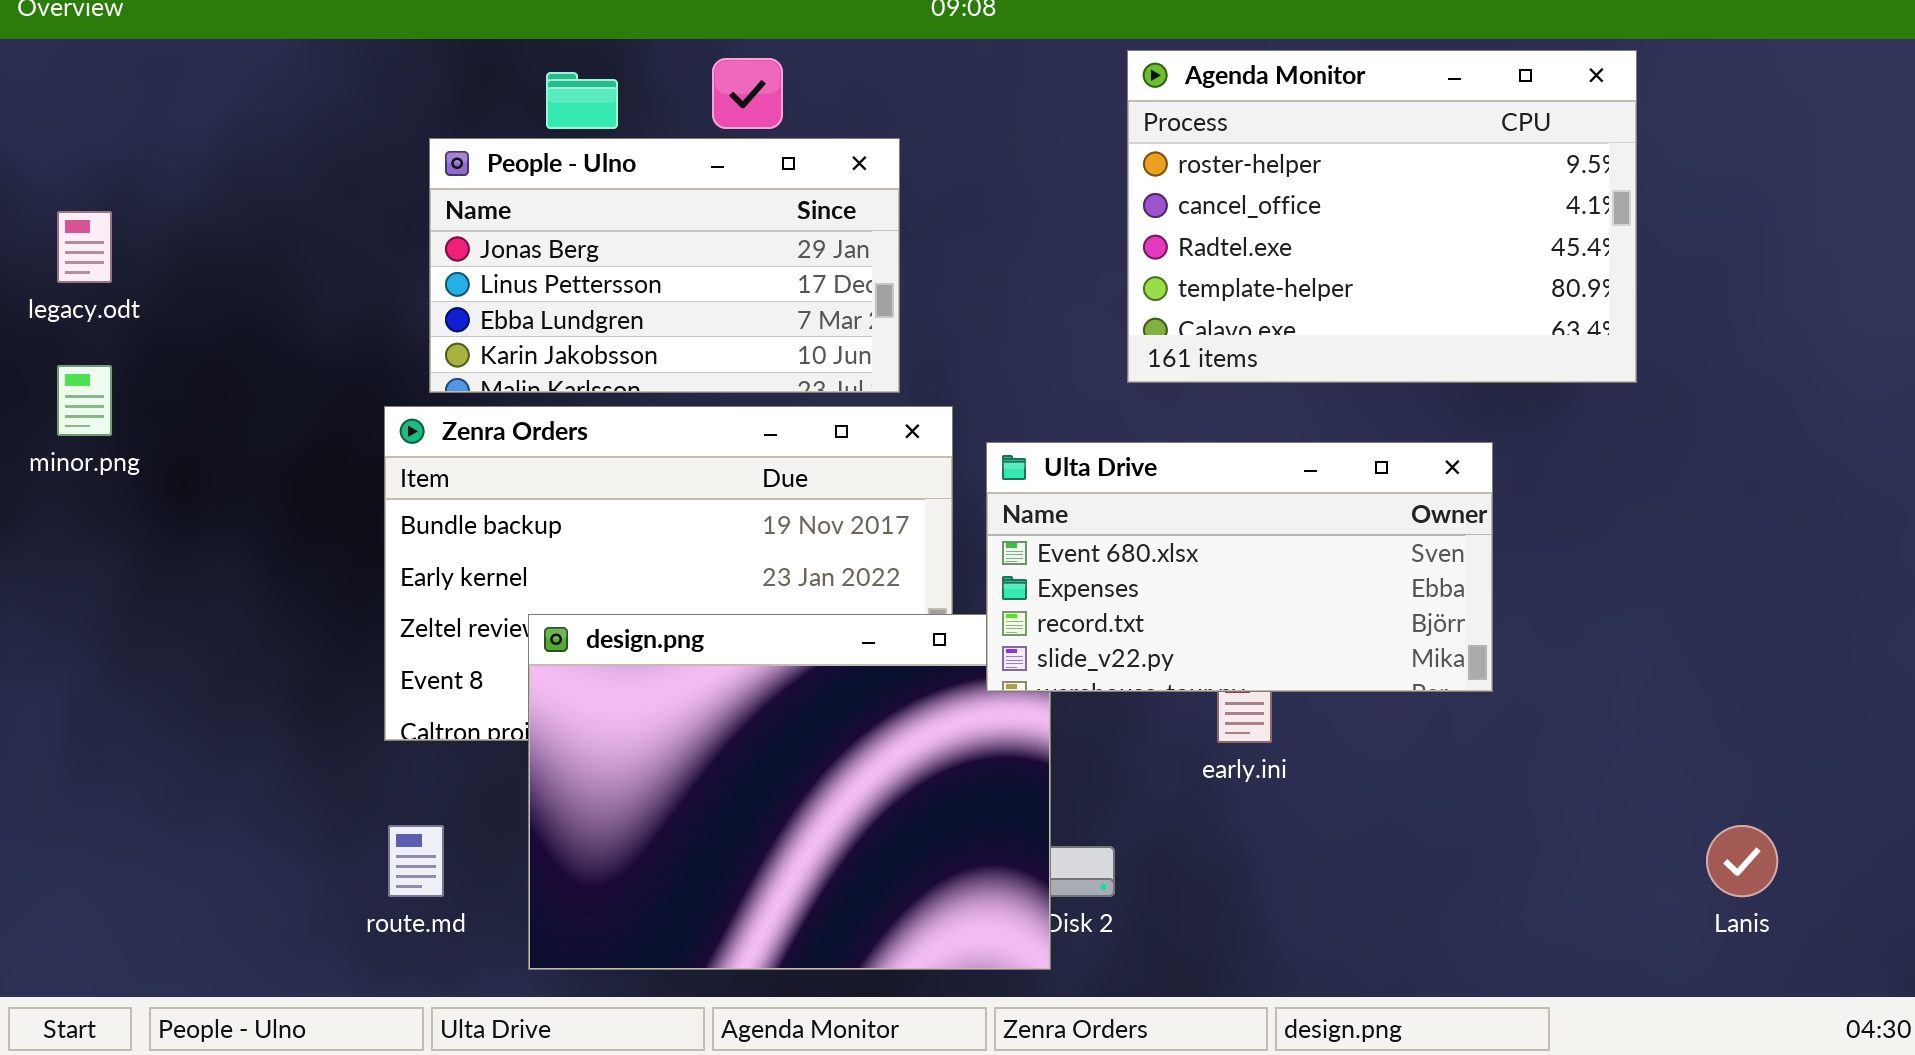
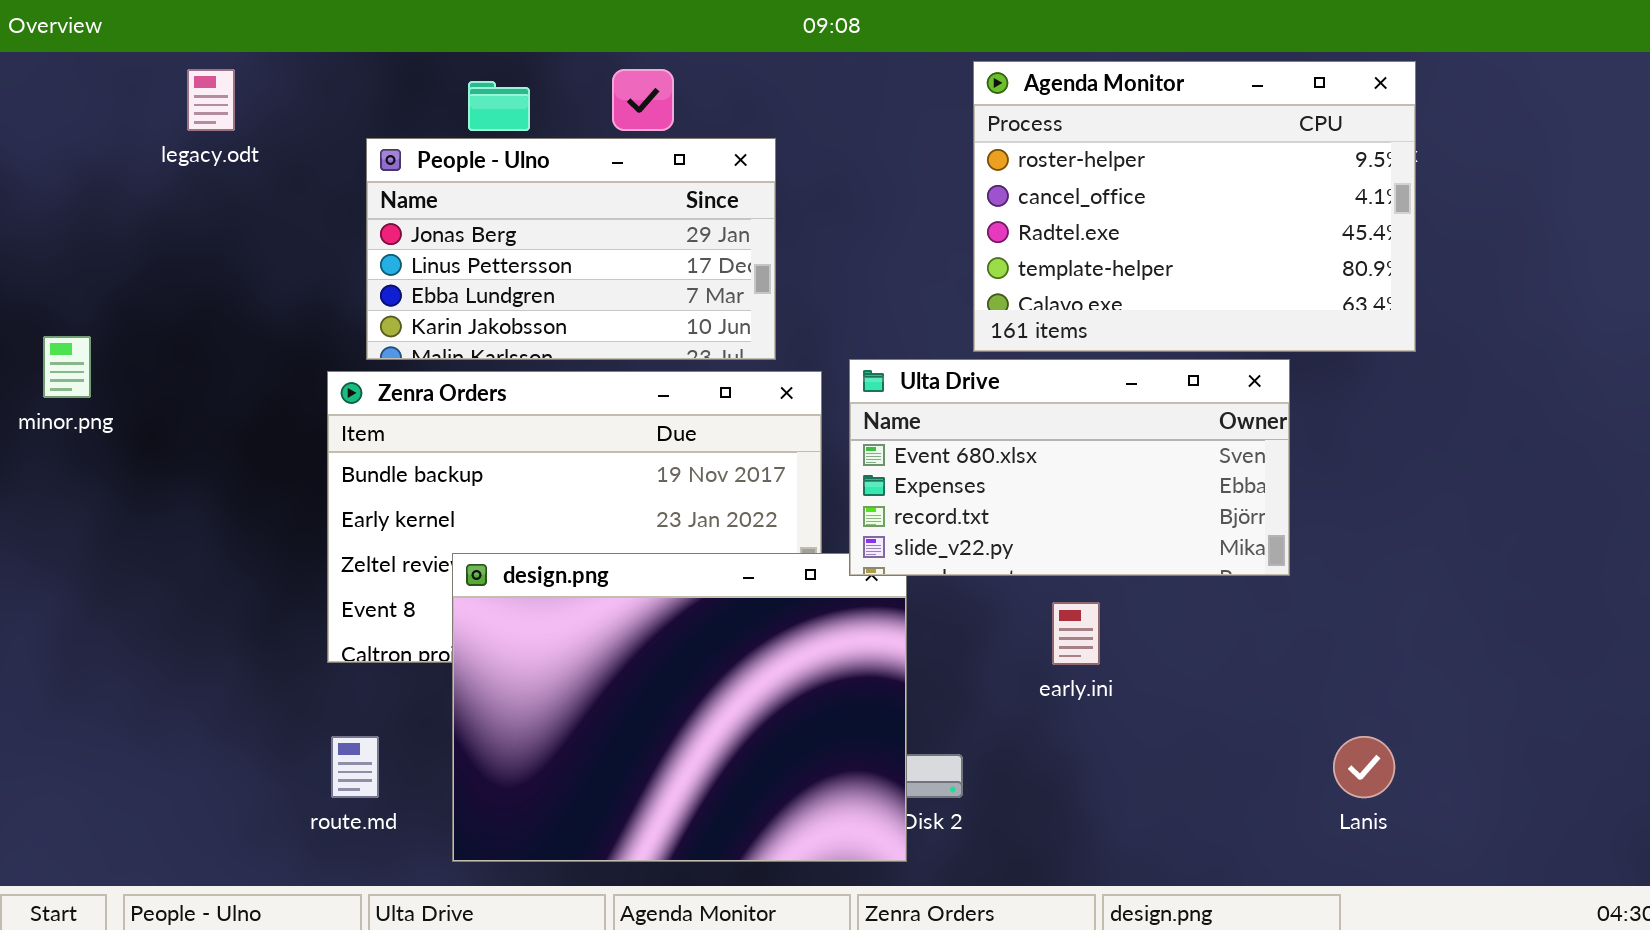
legacy.odt: [57,211,112,283] -> [187,69,235,131], moved
Ulta Drive: [986,442,1493,692] -> [849,359,1290,576], moved
Lanis: [1706,825,1778,897] -> [1333,736,1395,798], moved

